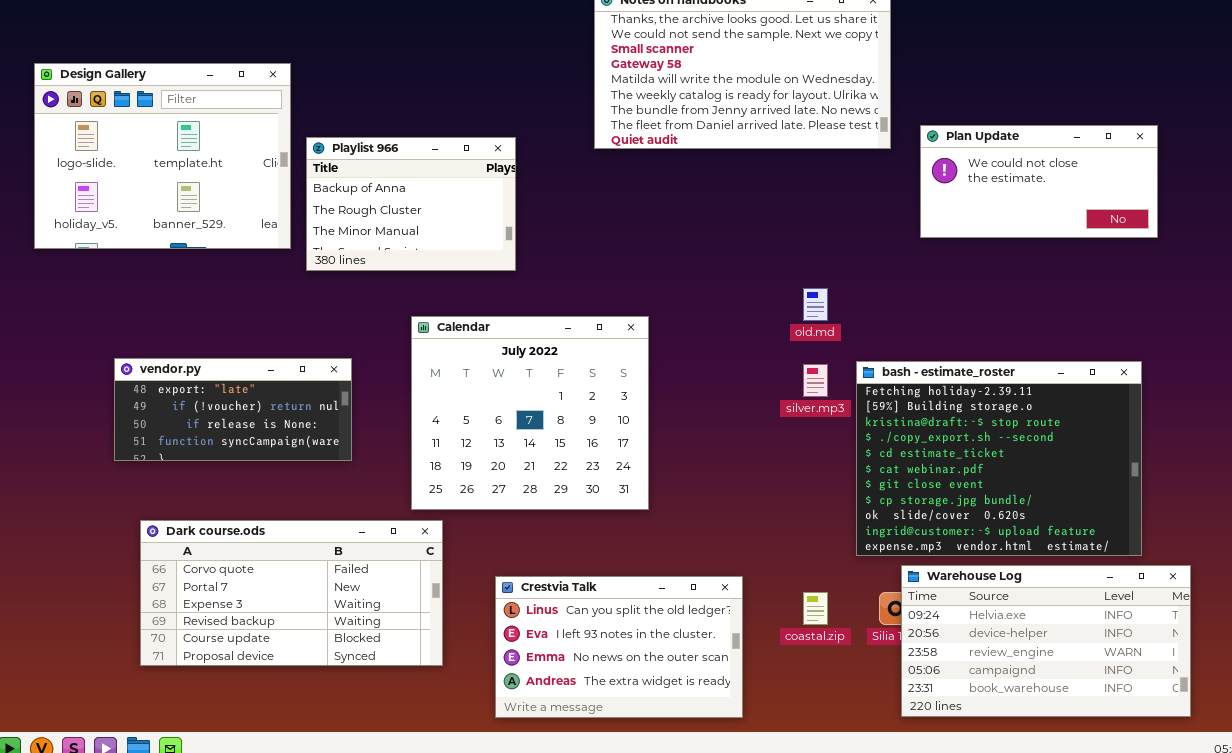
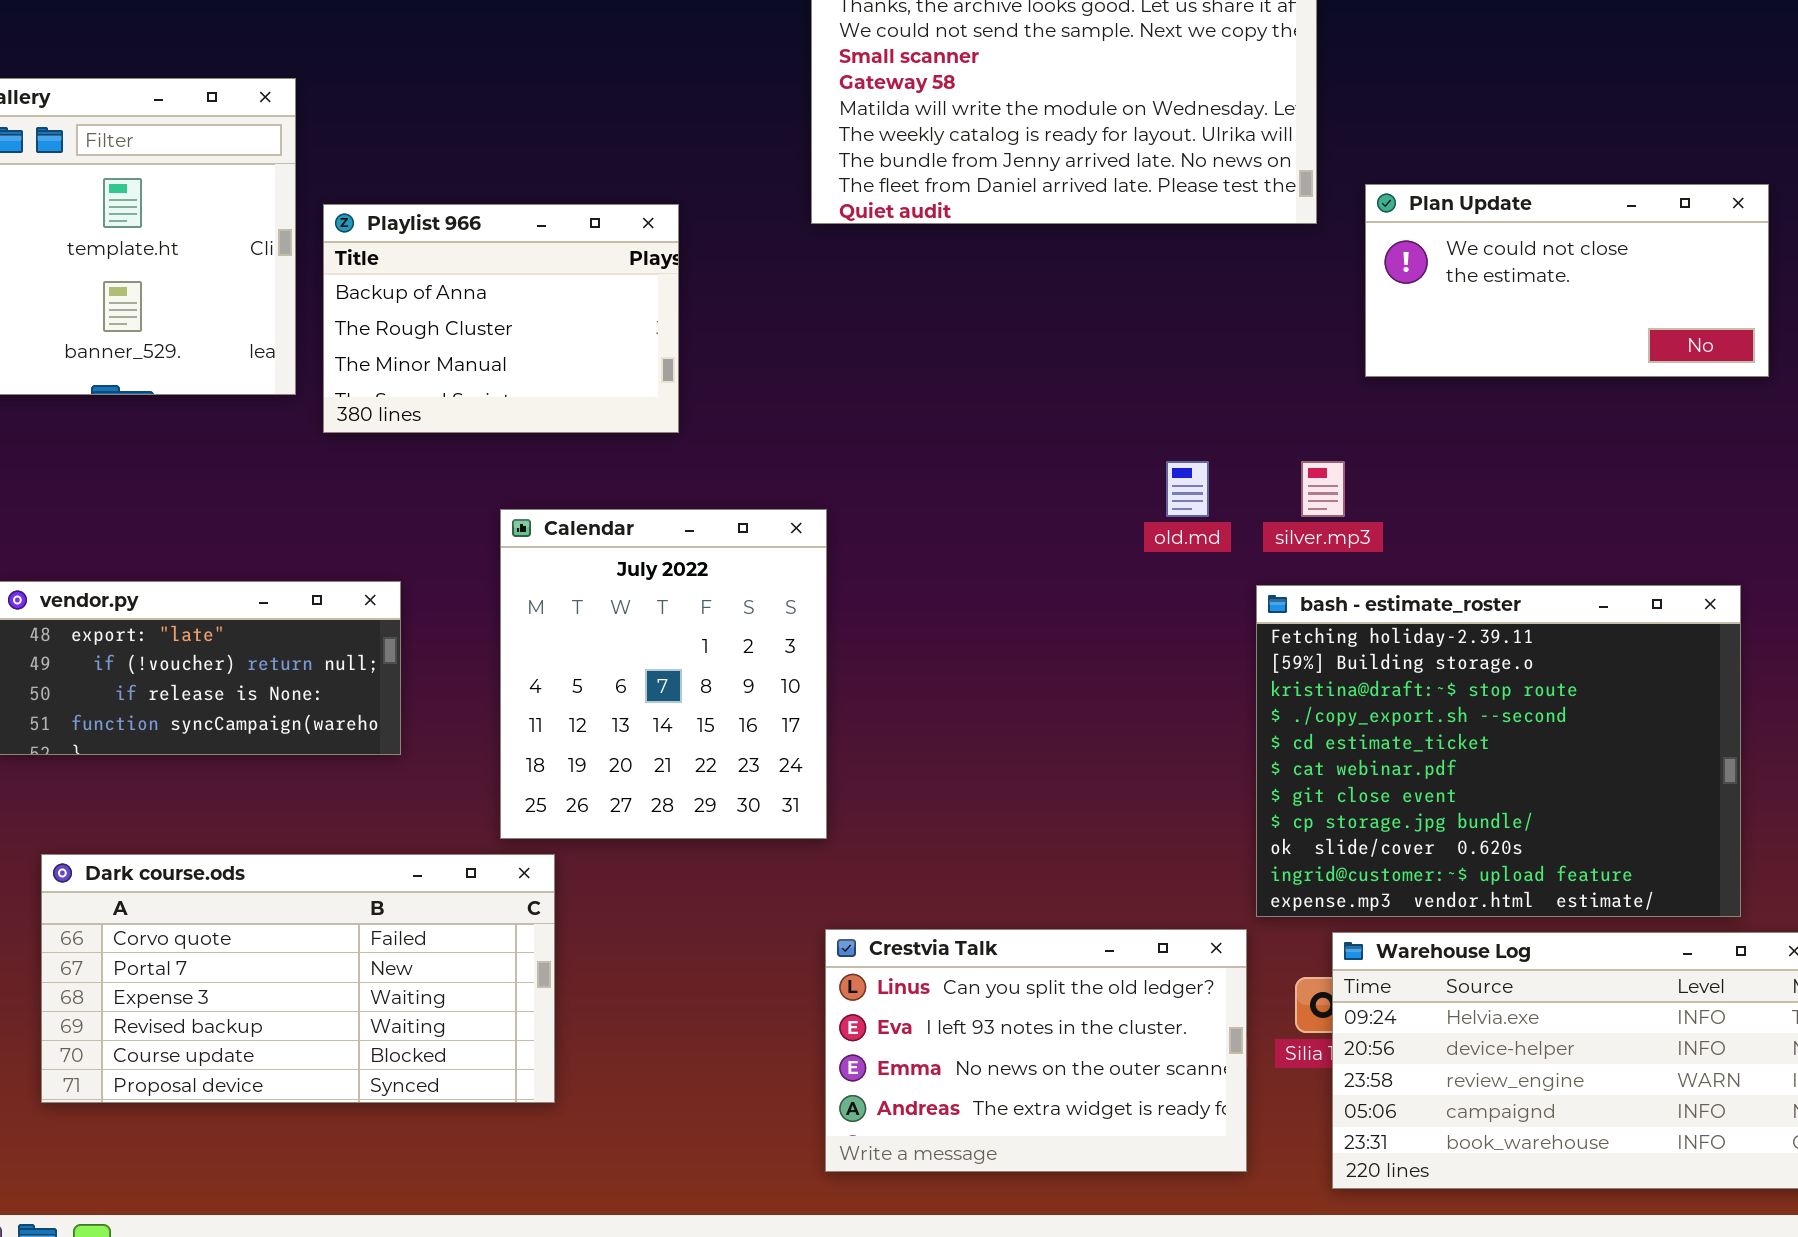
Calendar: [411,316,649,510] -> [500,509,827,839], resized
silver.mp3: [803,364,828,397] -> [1301,461,1345,517], moved
Crestvia Talk: [495,576,743,718] -> [825,929,1247,1172], moved

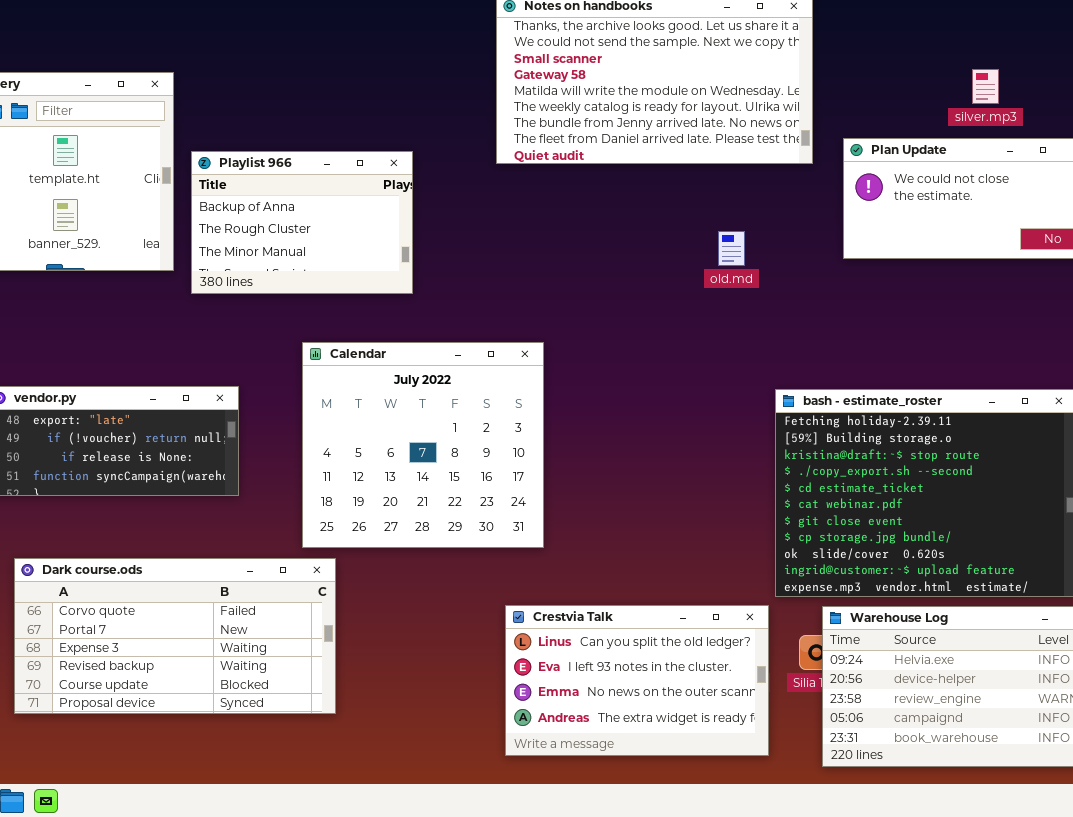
old.md: [1166,461,1209,517] -> [718,231,745,266], moved
silver.mp3: [1301,461,1345,517] -> [972,69,999,104], moved
Calendar: [500,509,827,839] -> [302,342,544,548], resized

